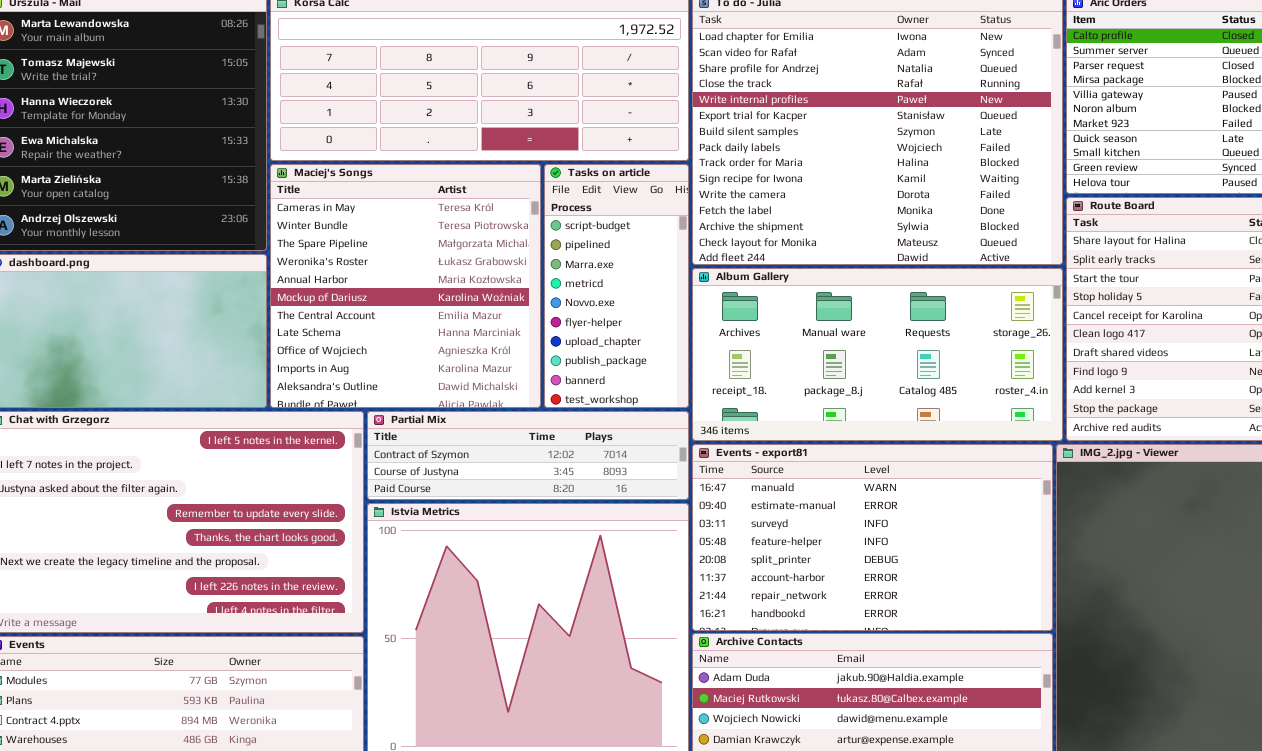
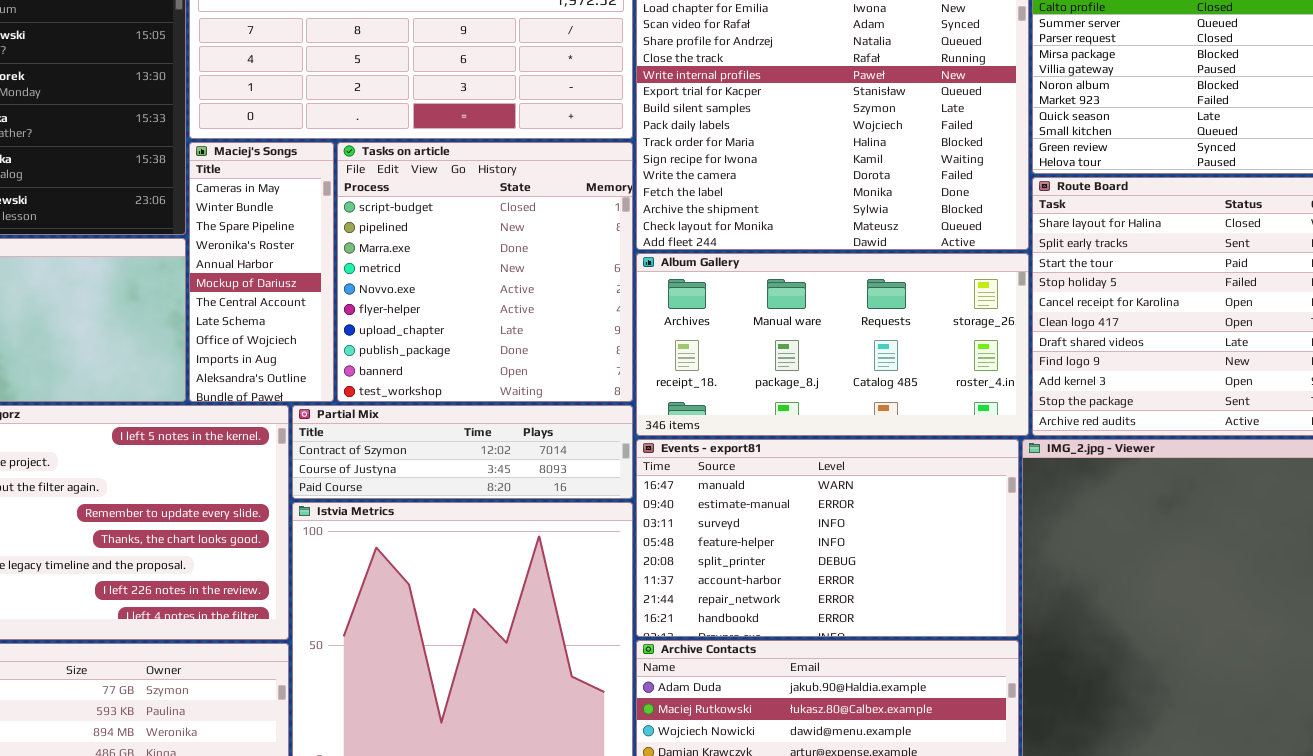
Maciej's Songs: [270,164,541,408] -> [189,142,334,402], resized
Tasks on article: [544,164,689,408] -> [337,142,633,402], resized

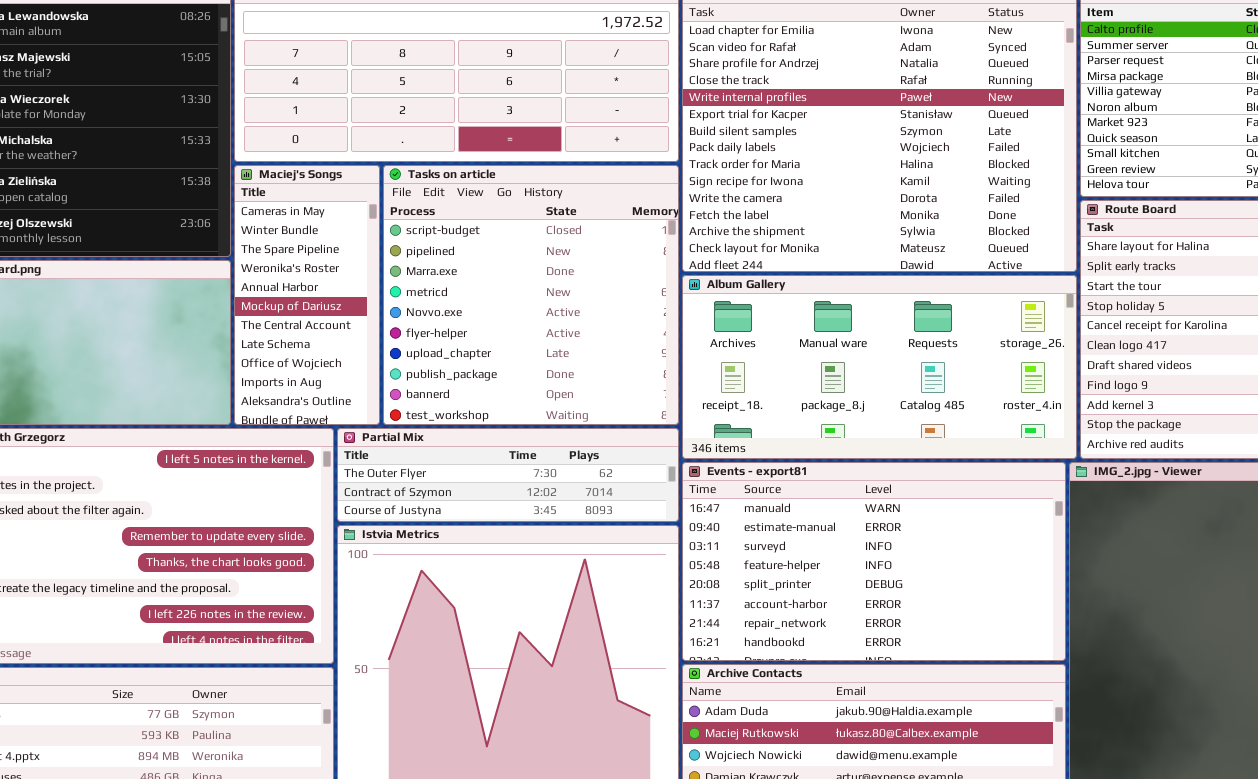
Partial Mix: [292,405,633,499] -> [337,428,679,522], scrolled up 1 row

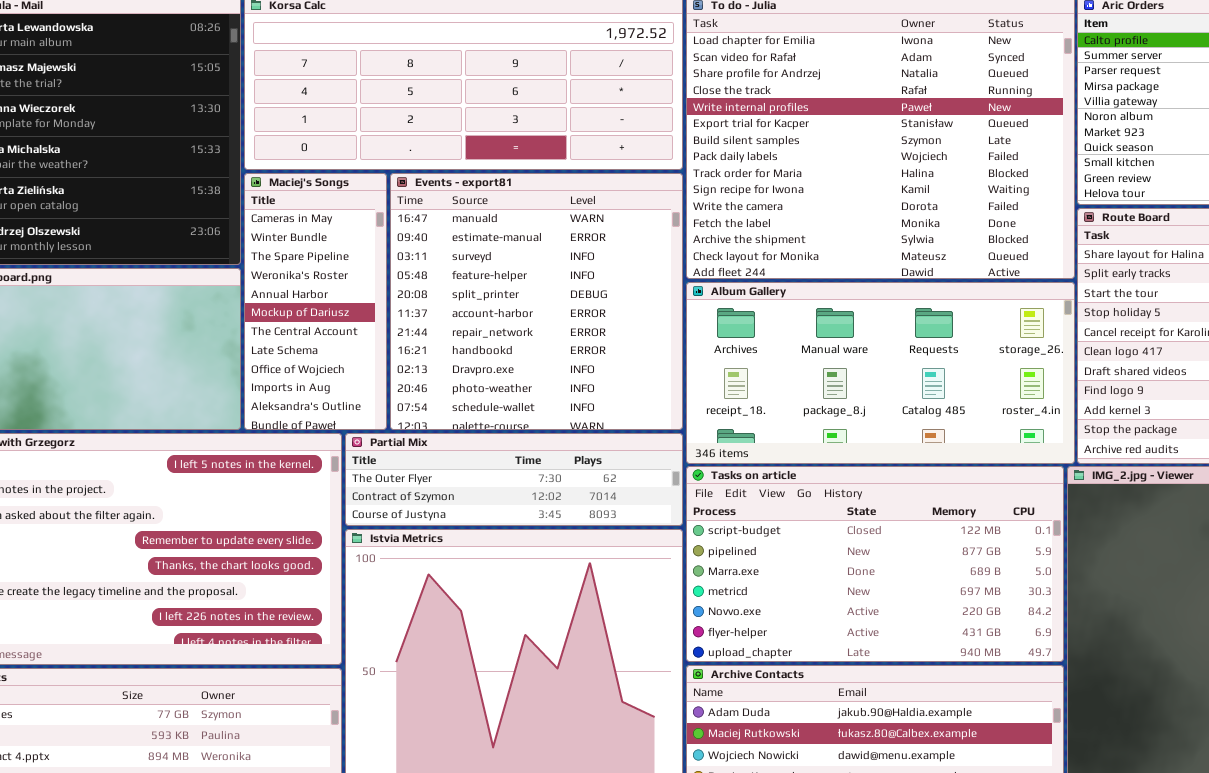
Tasks on article: [383,165,679,425] -> [686,466,1064,662], moved, resized
Events - export81: [682,462,1066,661] -> [390,173,683,430], moved, resized

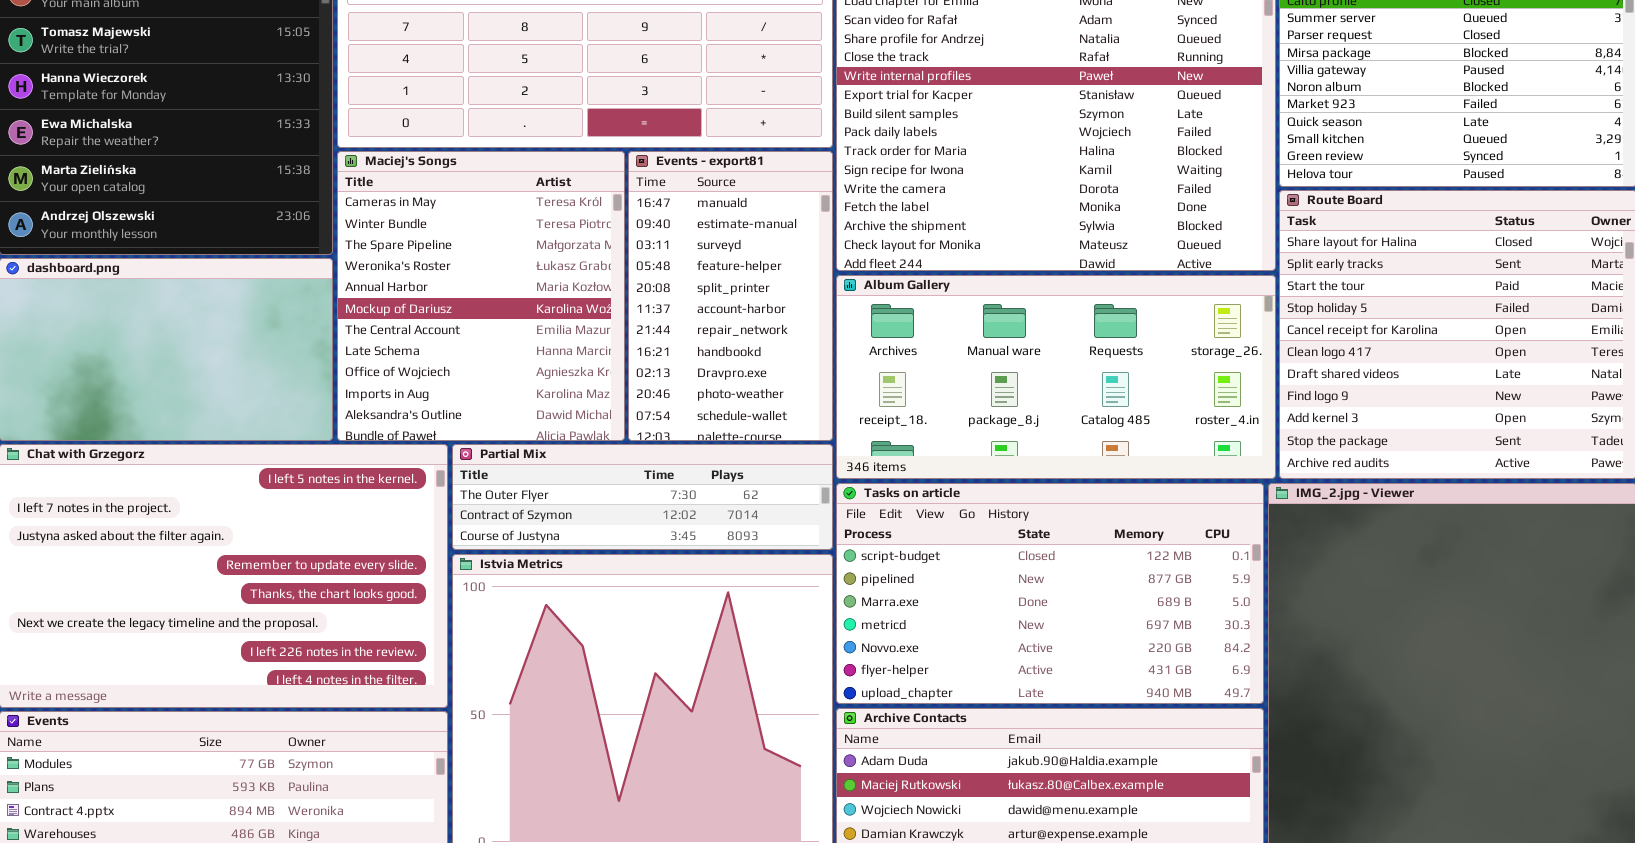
Maciej's Songs: [244,173,387,430] -> [337,151,625,441], resized
Events - export81: [390,173,683,430] -> [628,151,833,441], resized

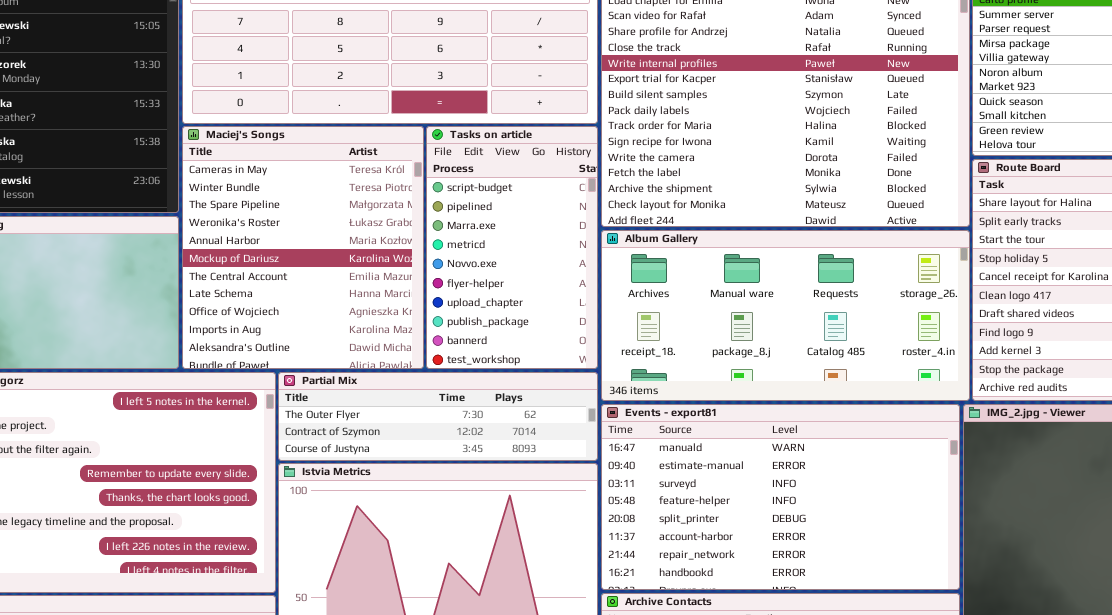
Events - export81: [628,151,833,441] -> [601,404,960,590], moved, resized
Tasks on article: [836,483,1264,704] -> [426,126,598,369], moved, resized

